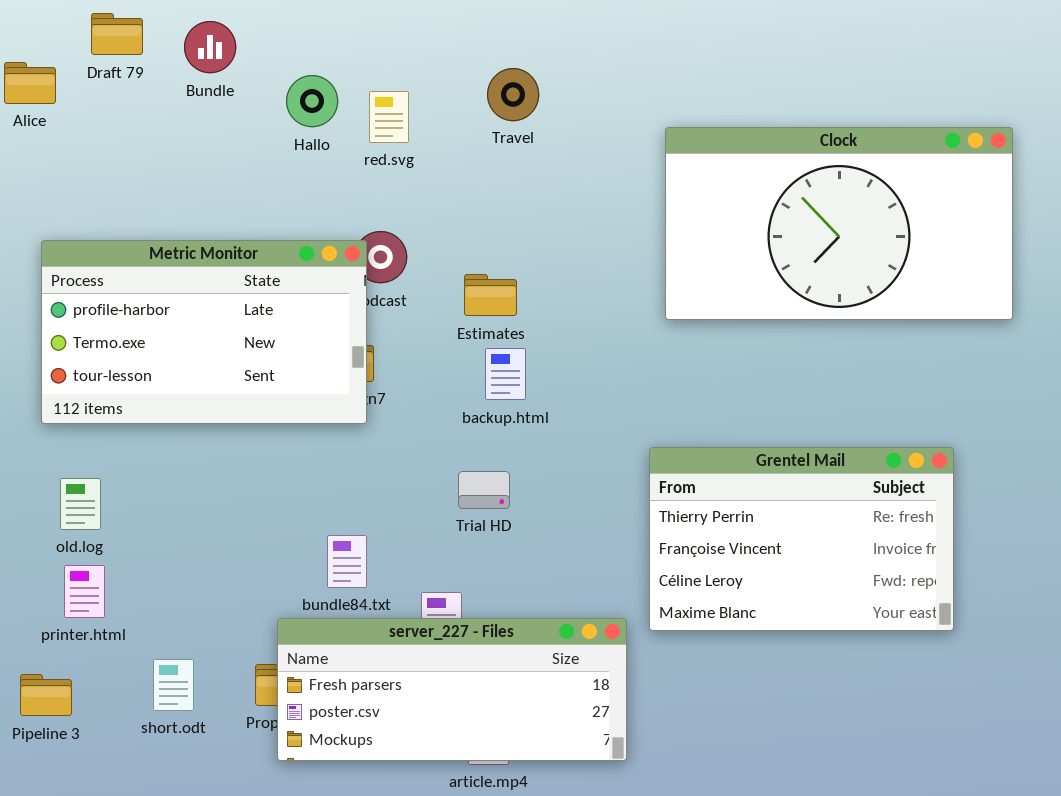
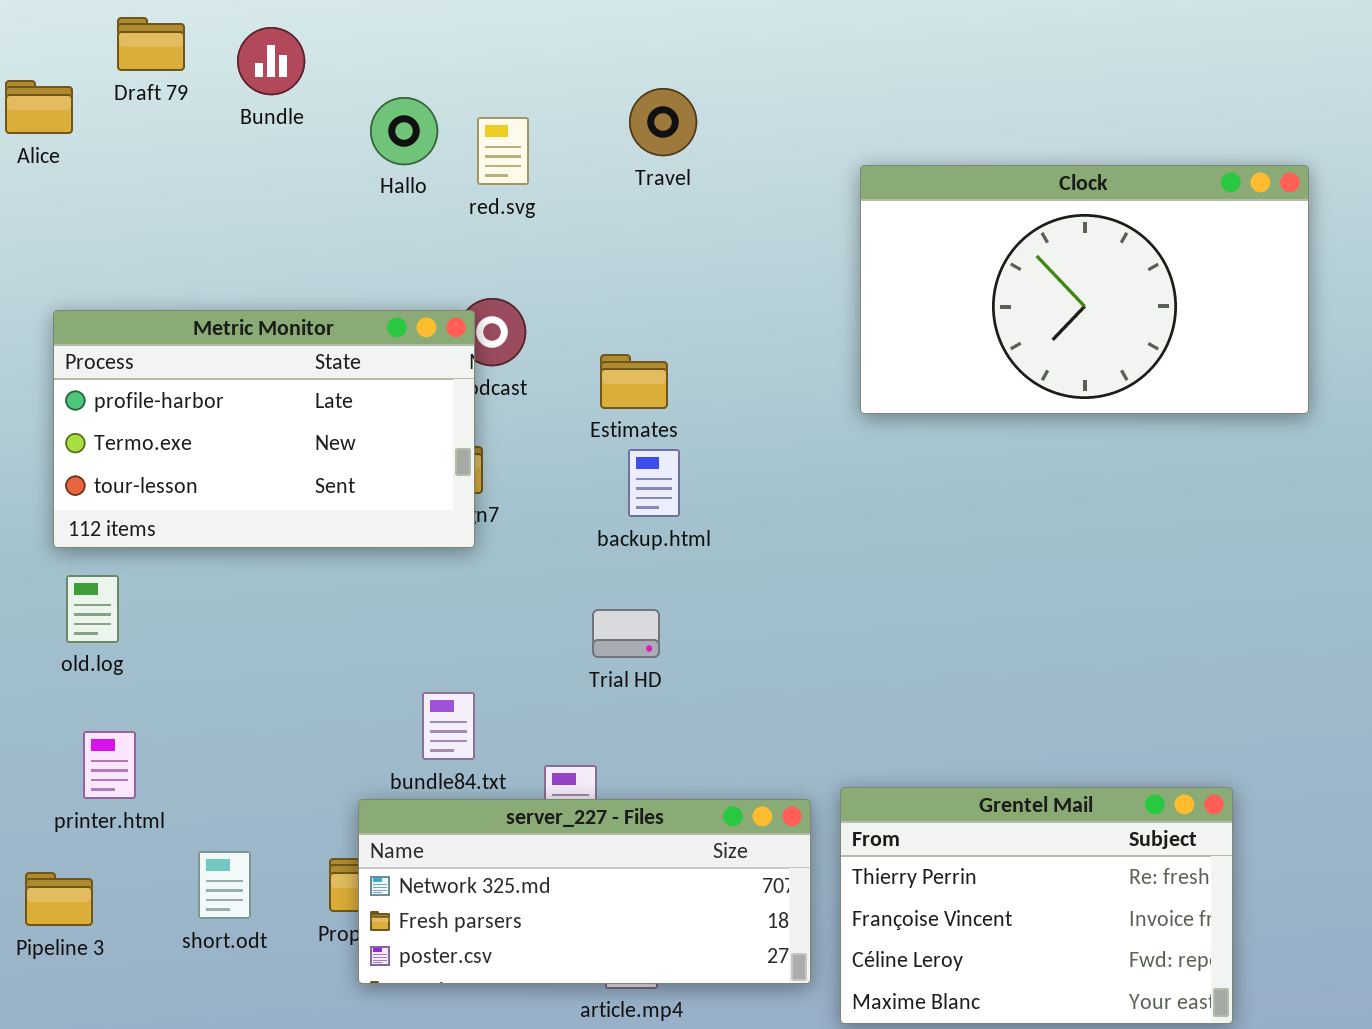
Grentel Mail: [649,447,954,631] -> [840,787,1233,1024], moved
old.log: [60,478,101,530] -> [66,575,119,643], moved
server_227 - Files: [277,618,627,761] -> [358,799,811,984], scrolled up 1 row

